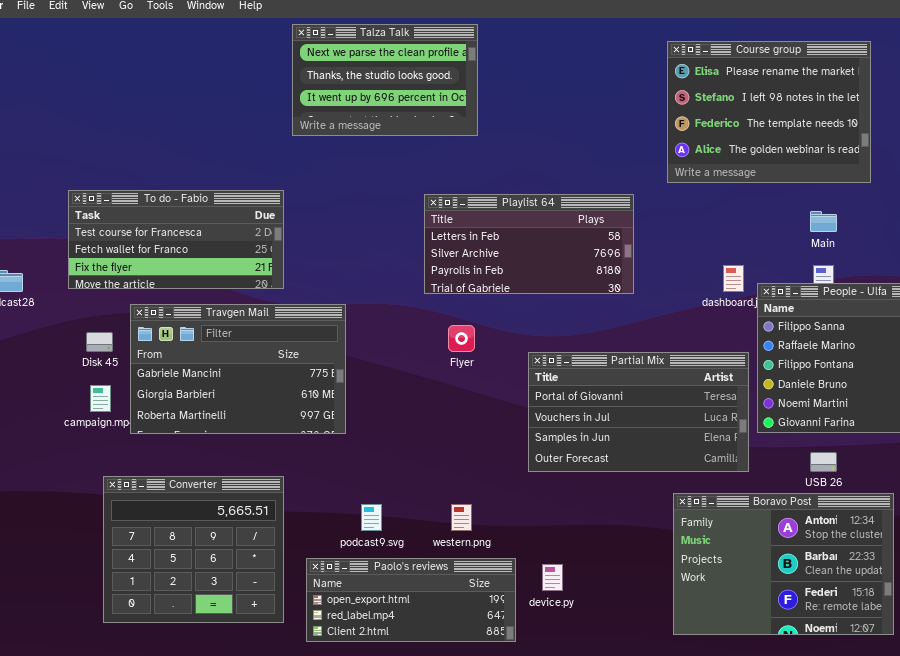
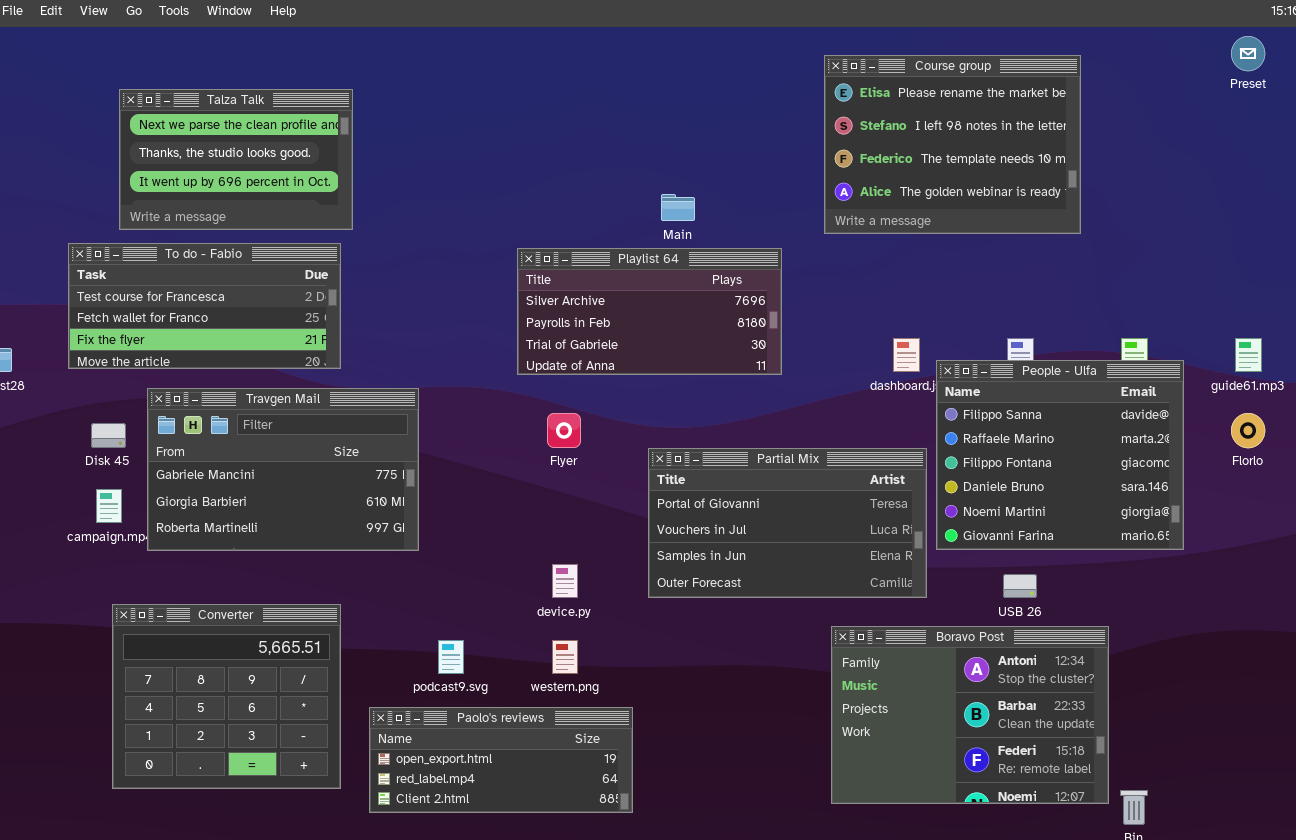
Talza Talk: [292,24,478,136] -> [119,89,353,230], moved
Playlist 64: [424,194,634,294] -> [517,248,782,375], scrolled down 1 row
Main: [810,211,837,232] -> [661,194,695,221], moved
device.py: [542,564,563,591] -> [552,564,578,598], moved

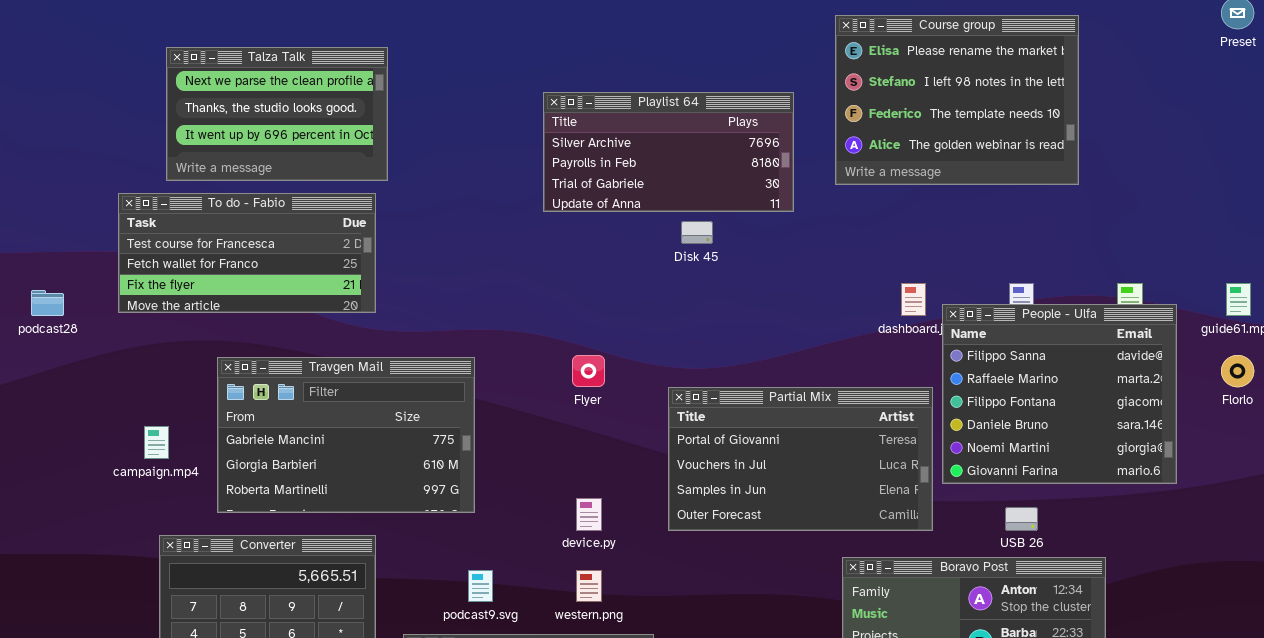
Playlist 64: [517,248,782,375] -> [543,92,794,212], moved
Travgen Mail: [147,388,419,551] -> [217,357,475,513], moved
Disk 45: [91,423,126,448] -> [681,221,713,244], moved

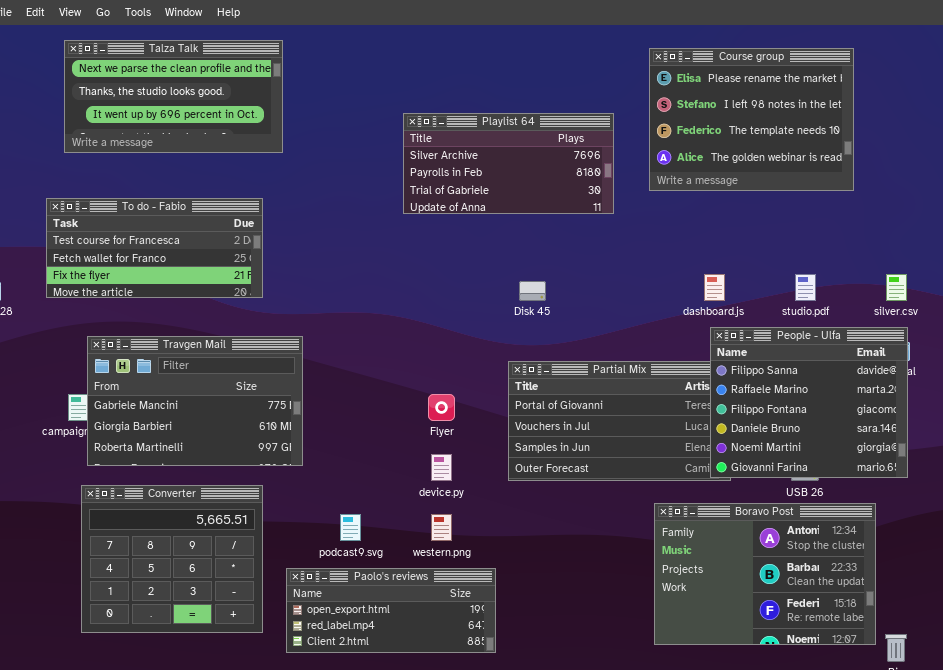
Talza Talk: [166,47,388,181] -> [64,40,283,153], moved, resized
Disk 45: [681,221,713,244] -> [519,281,546,301], moved
People - Ulfa: [942,304,1177,484] -> [710,327,908,478], moved
Flyer: [572,355,605,387] -> [428,394,455,421], moved
Travgen Mail: [217,357,475,513] -> [87,336,303,466], moved

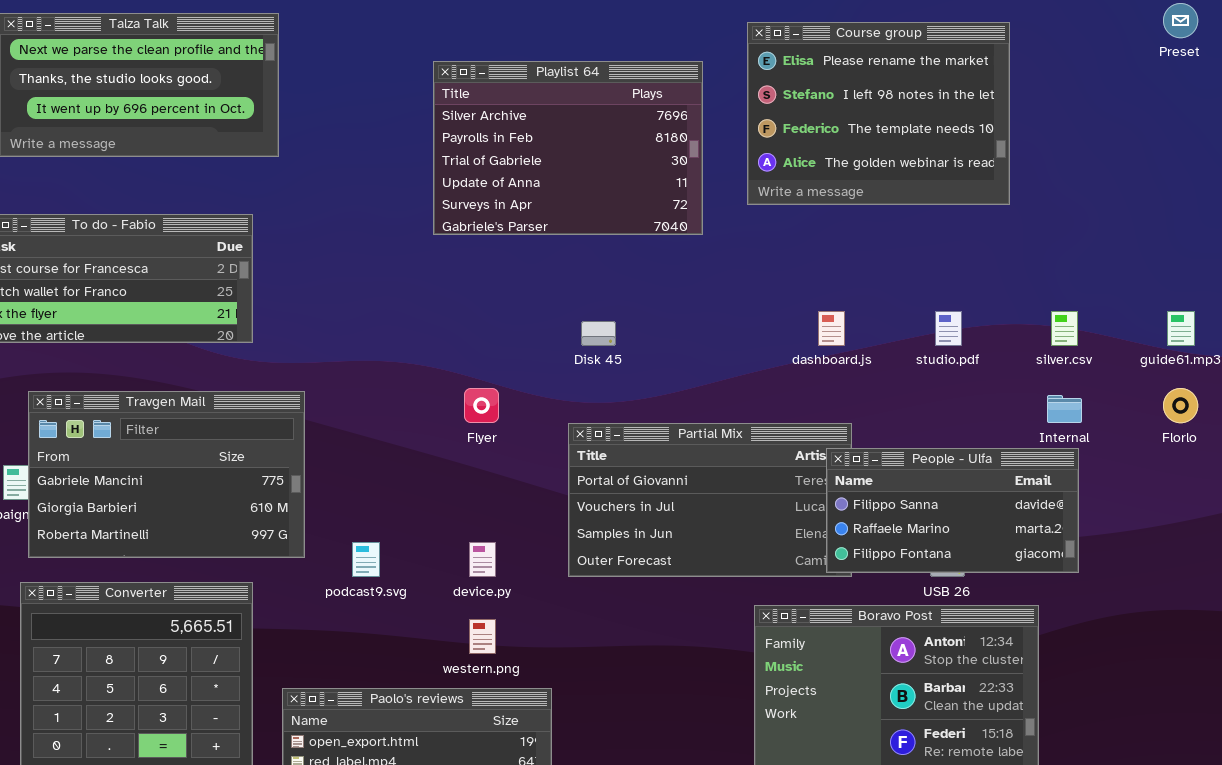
Playlist 64: [403,113,614,214] -> [433,61,703,235], resized
People - Ulfa: [710,327,908,478] -> [826,448,1079,573], resized
Flyer: [428,394,455,421] -> [464,388,499,423], moved
podcast9.svg: [340,514,361,541] -> [352,542,380,577], moved

